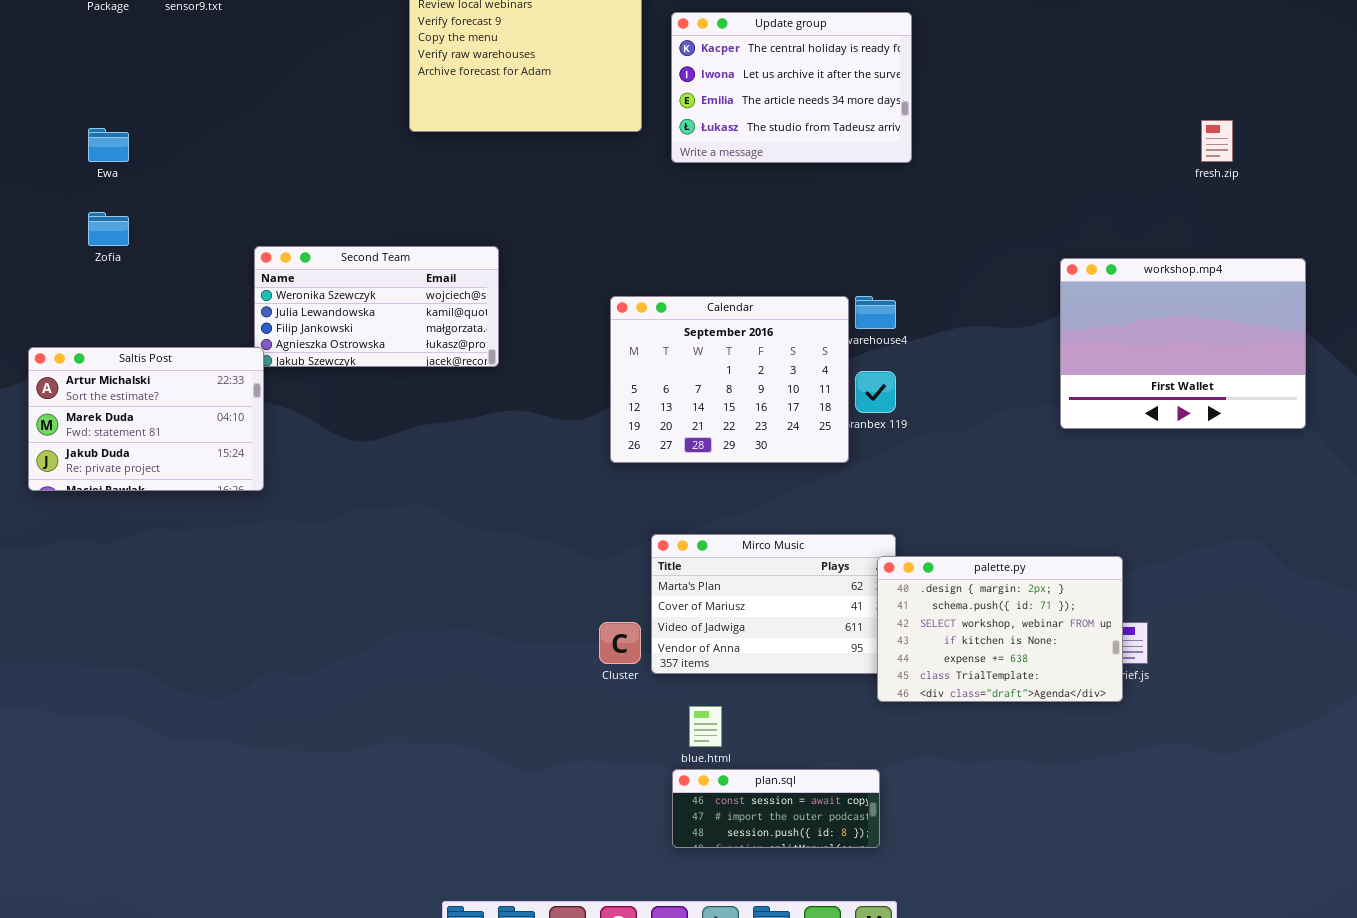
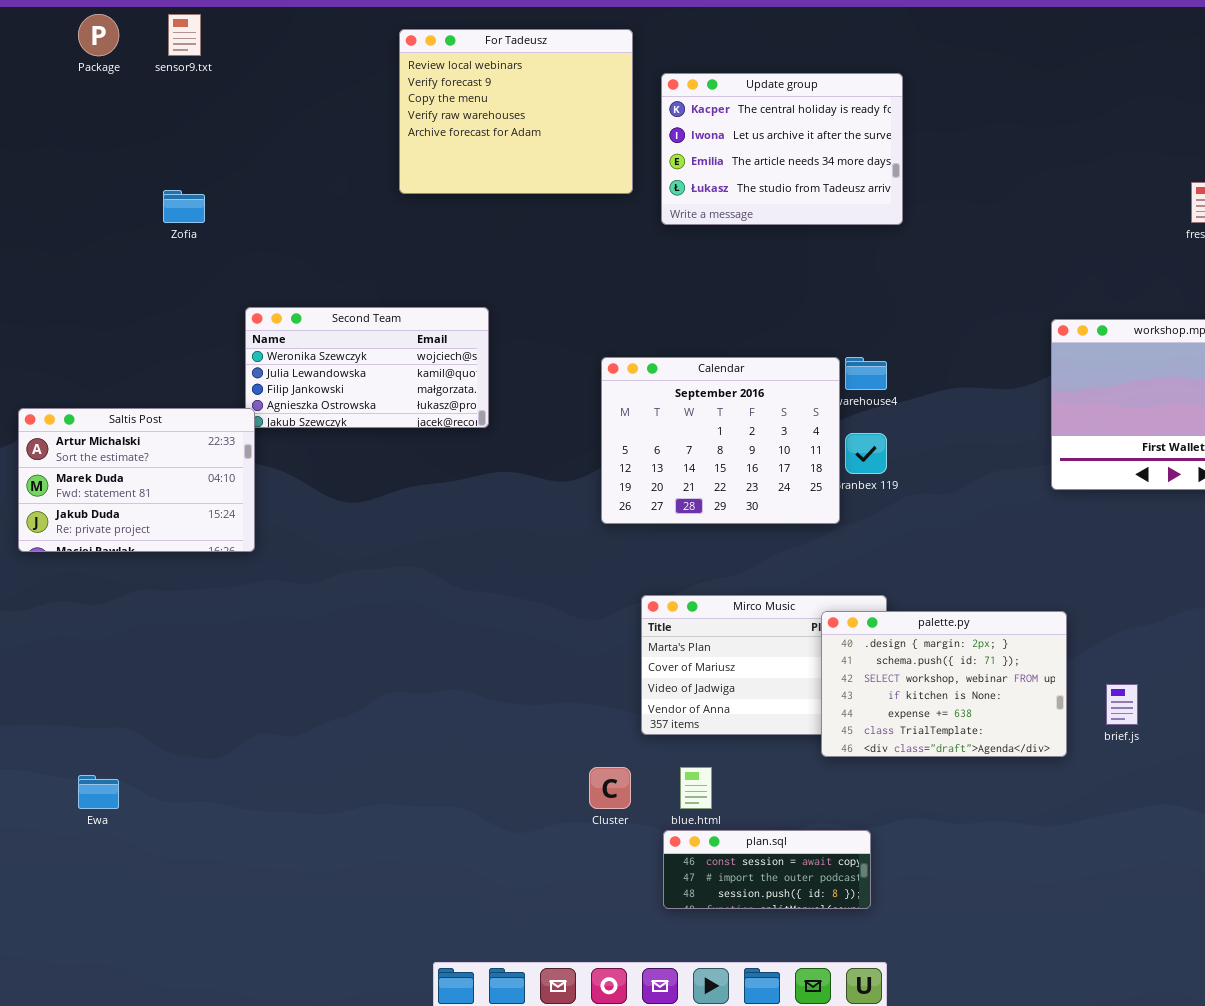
Ewa: [88,128,129,162] -> [78,775,119,809], moved
Zofia: [88,212,129,246] -> [163,190,205,223], moved
palette.py: [877,556,1123,702] -> [821,611,1067,757], moved
Cluster: [599,622,641,664] -> [589,767,631,809], moved

